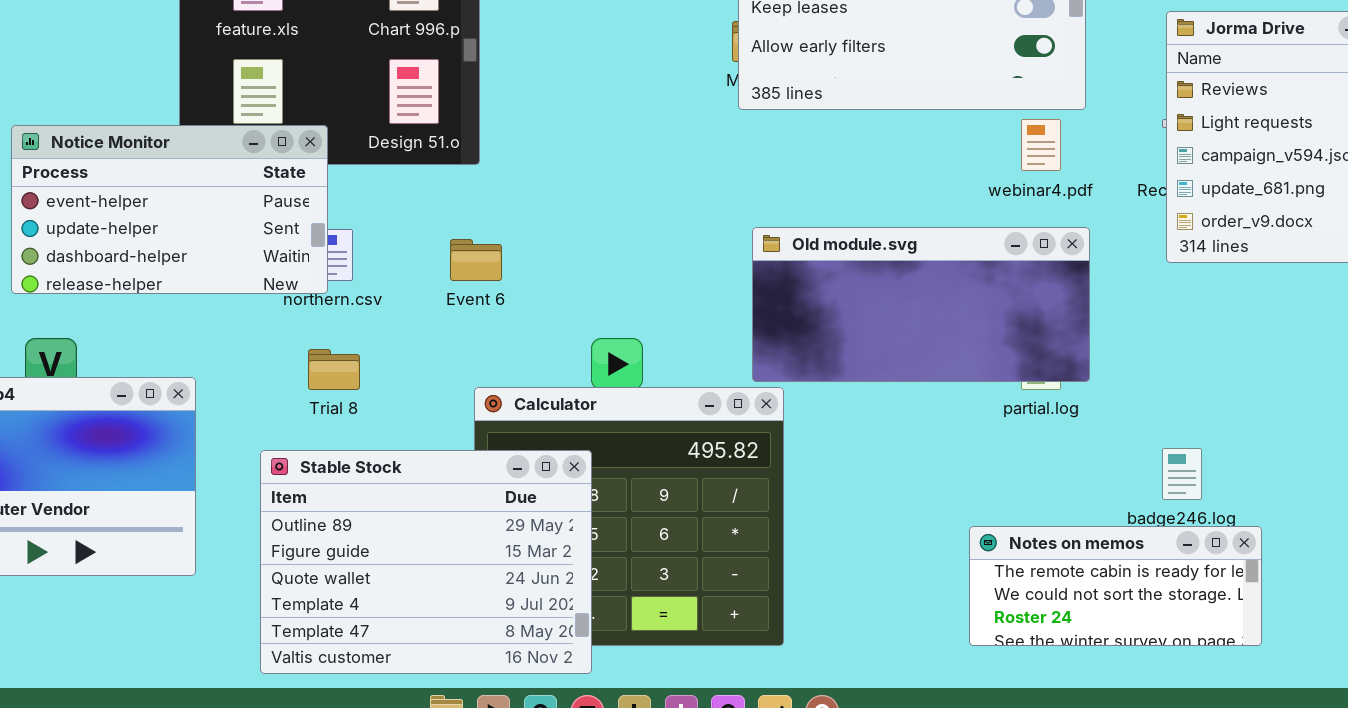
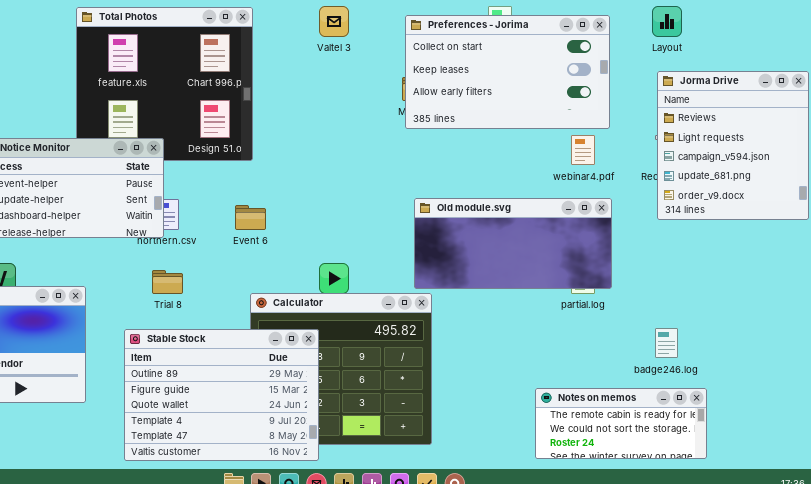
Notes on memos: [969,526,1262,646] -> [535,388,707,459], moved

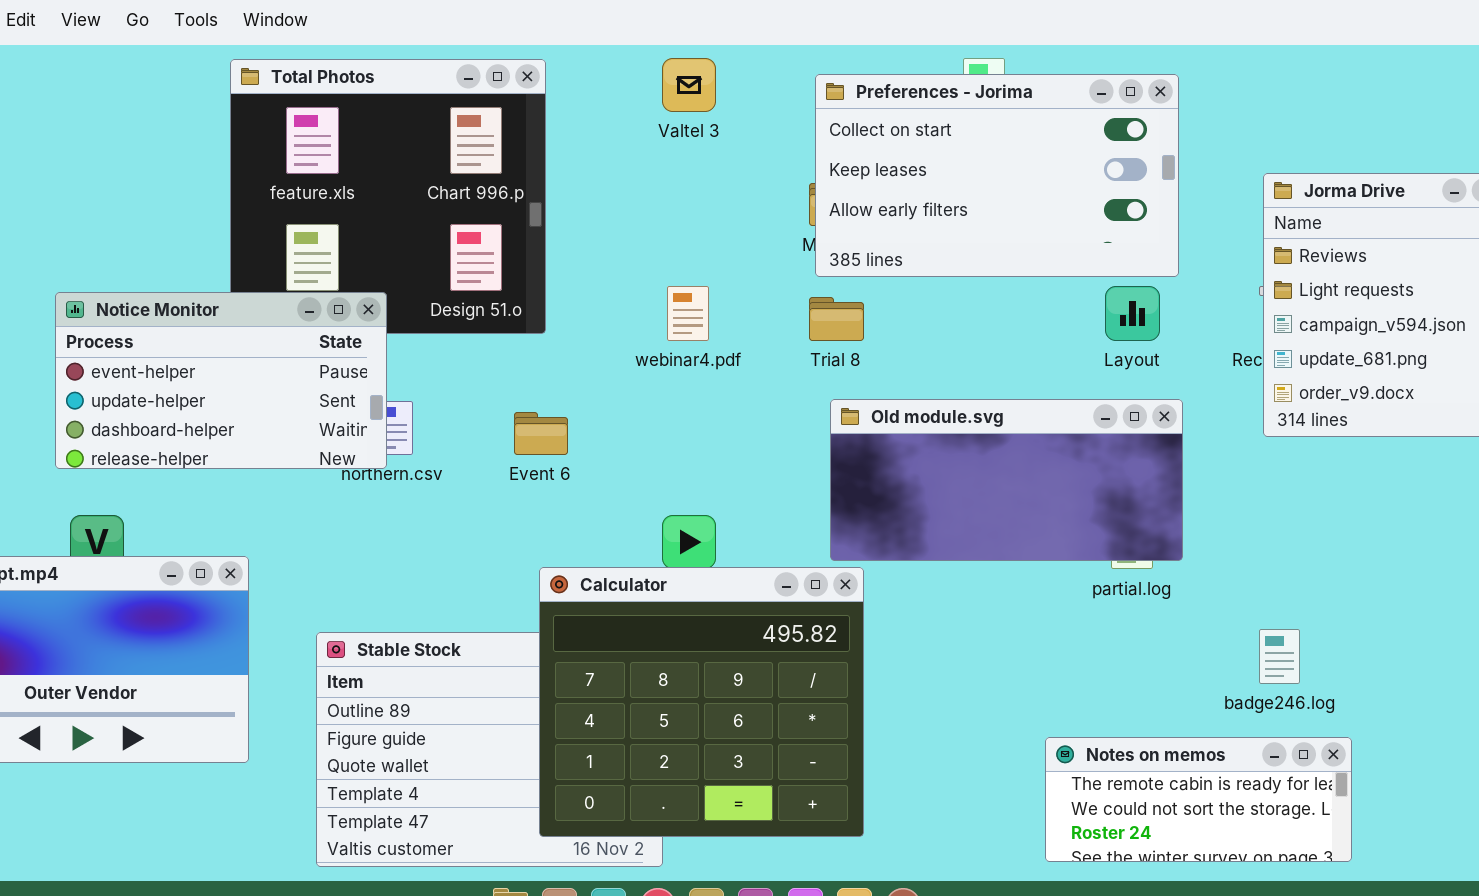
Layout: [652,6,682,37] -> [1105,286,1160,341], moved
webinar4.pdf: [571,135,595,165] -> [667,286,709,341], moved
Trial 8: [152,270,183,294] -> [809,297,864,341], moved
Calculator: [250,293,432,445] -> [539,567,864,837], raised

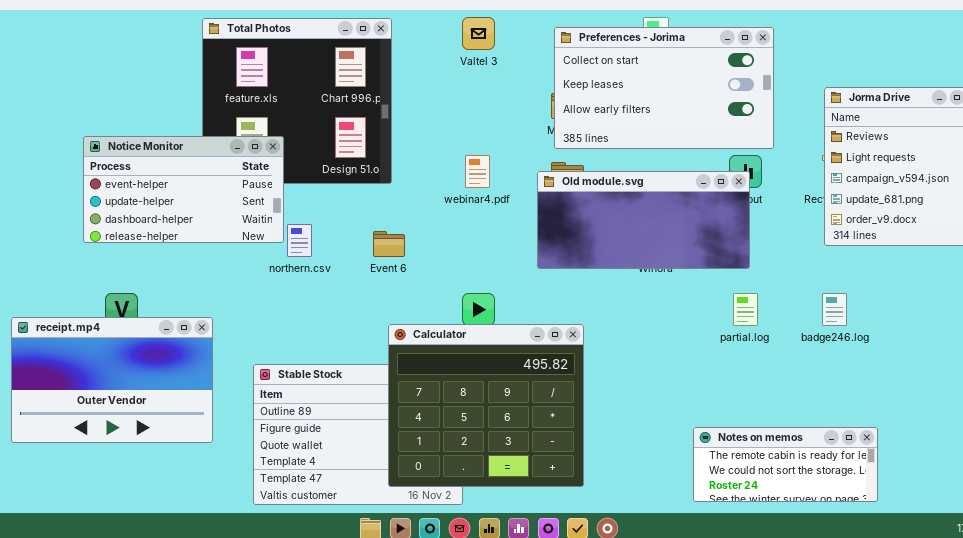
Notice Monitor: [55,292,387,469] -> [83,136,284,243], moved
Old module.svg: [830,399,1183,561] -> [537,171,750,269], moved
badge246.log: [1259,629,1300,684] -> [822,293,847,326], moved

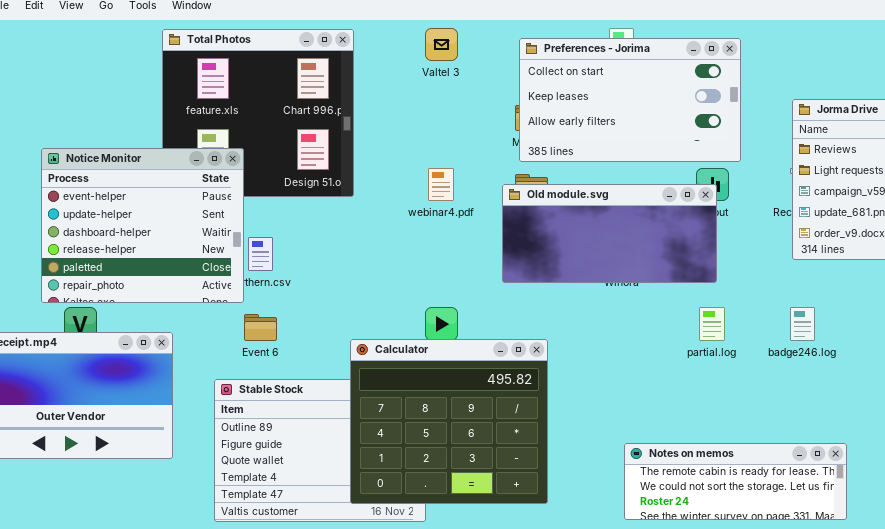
Notice Monitor: [83,136,284,243] -> [41,148,244,303], resized
Event 6: [373,231,405,257] -> [244,314,277,341], moved
Notes on memos: [693,427,878,502] -> [624,443,847,520], resized

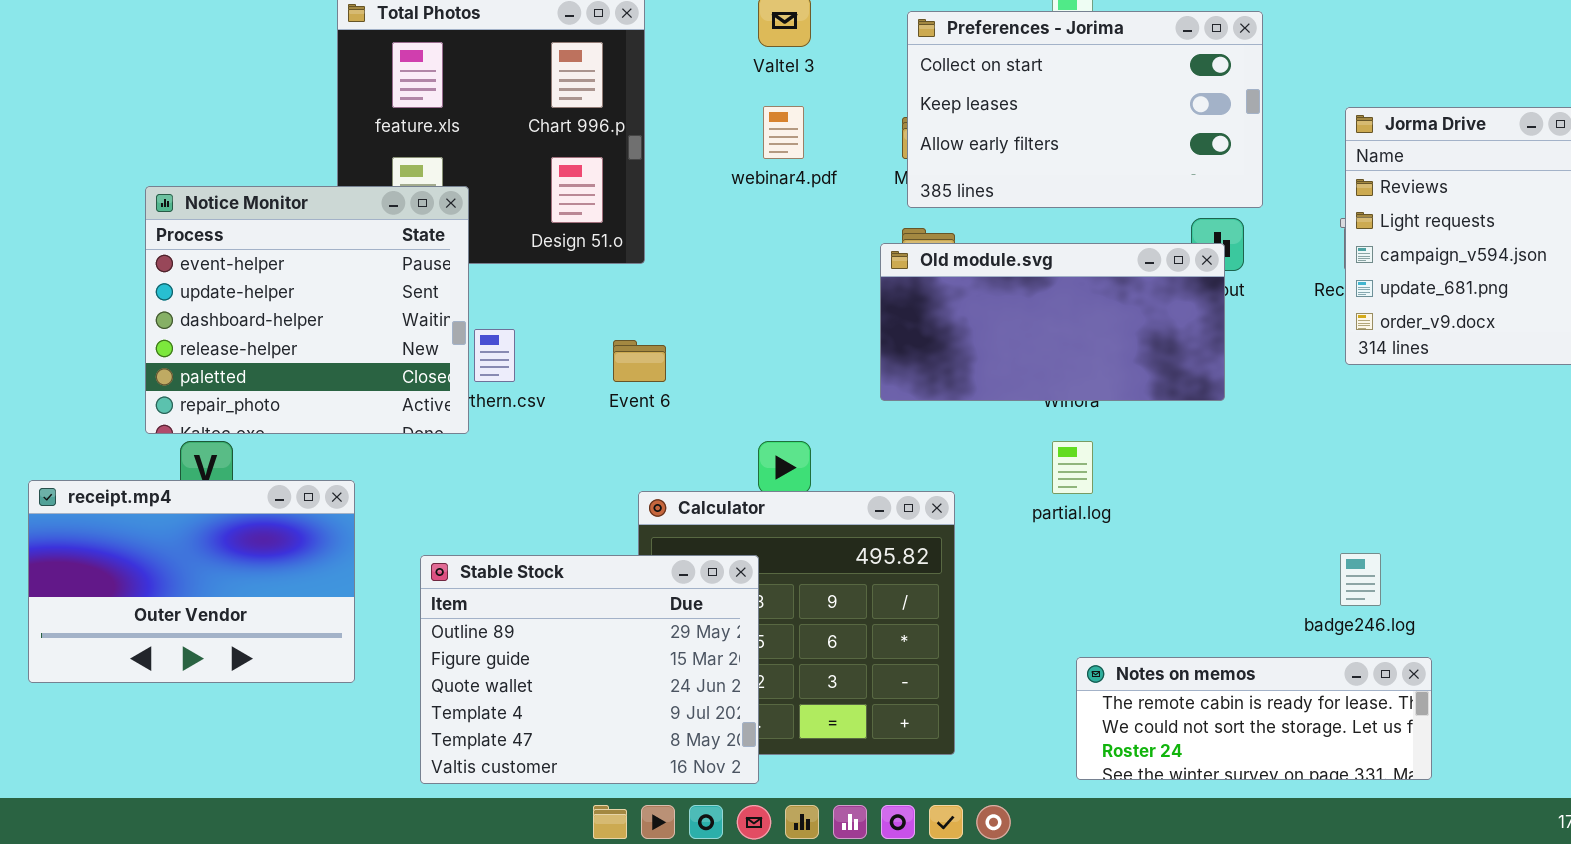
webinar4.pdf: [428,168,454,201] -> [763,106,804,159], moved
partial.log: [699,307,725,341] -> [1052,441,1093,494], moved
badge246.log: [790,307,815,341] -> [1340,553,1381,606], moved
Event 6: [244,314,277,341] -> [613,340,666,382], moved
Stable Stock: [214,379,426,522] -> [420,555,759,784], raised

